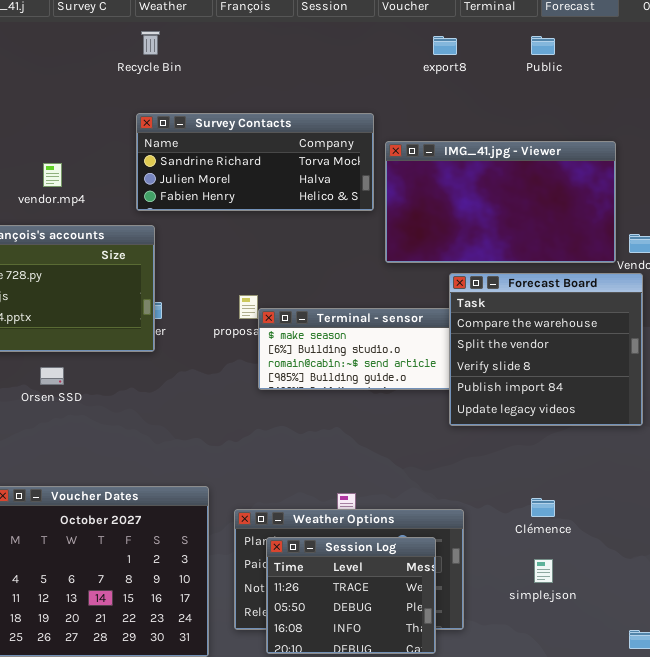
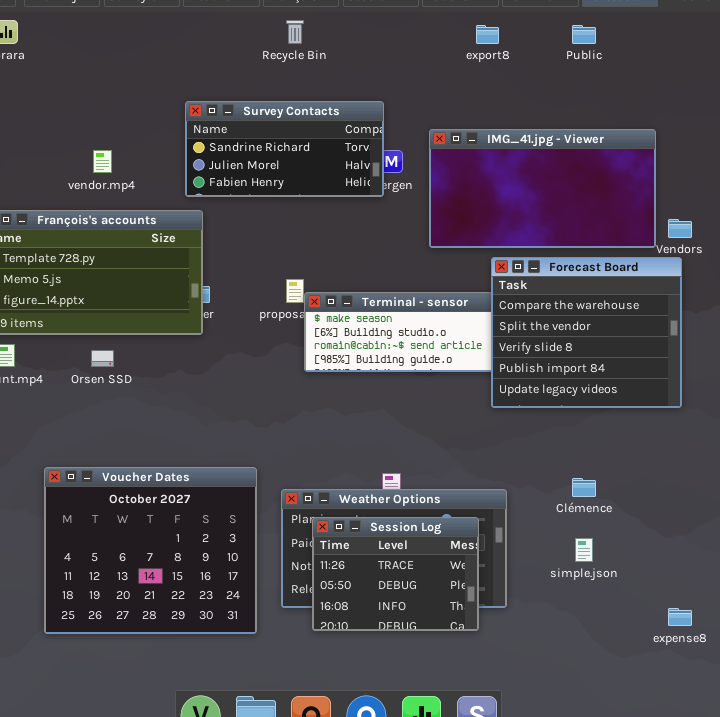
Recycle Bin: [141,31,160,55] -> [286,20,304,44], moved
Survey Contacts: [136,113,374,211] -> [185,101,384,197], resized

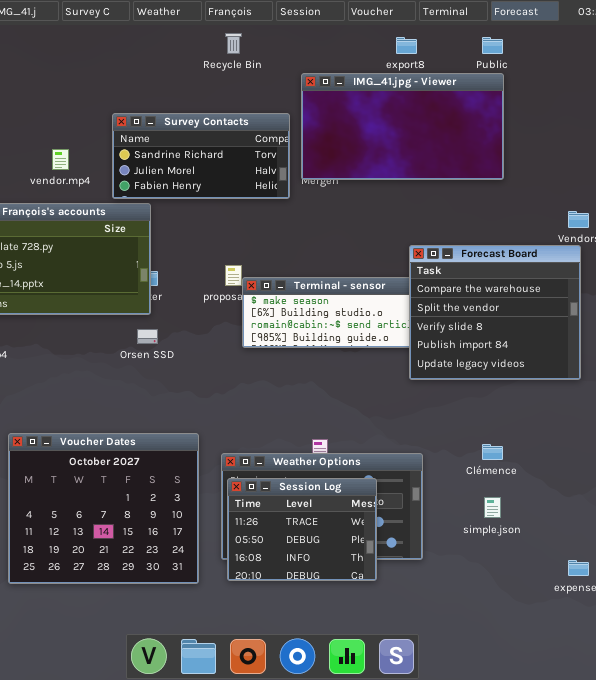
Survey Contacts: [185,101,384,197] -> [112,113,290,199], moved
IMG_41.jpg - Viewer: [429,129,656,248] -> [301,73,504,180], moved
Orsen SSD: [91,350,114,367] -> [137,329,158,344], moved
Session Log: [312,517,479,631] -> [227,478,377,581], moved

